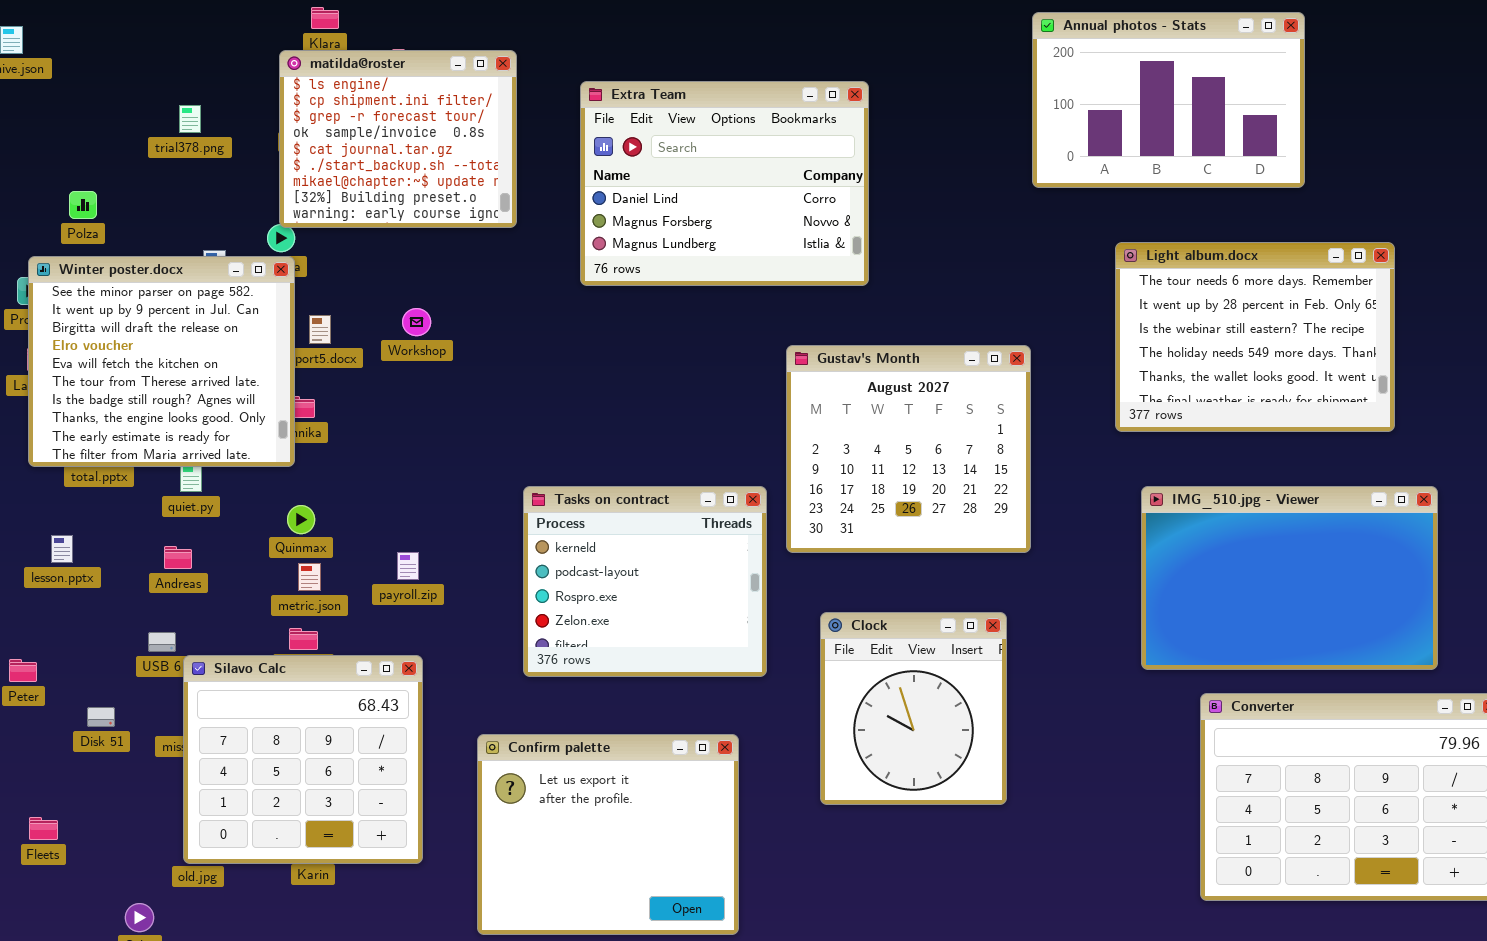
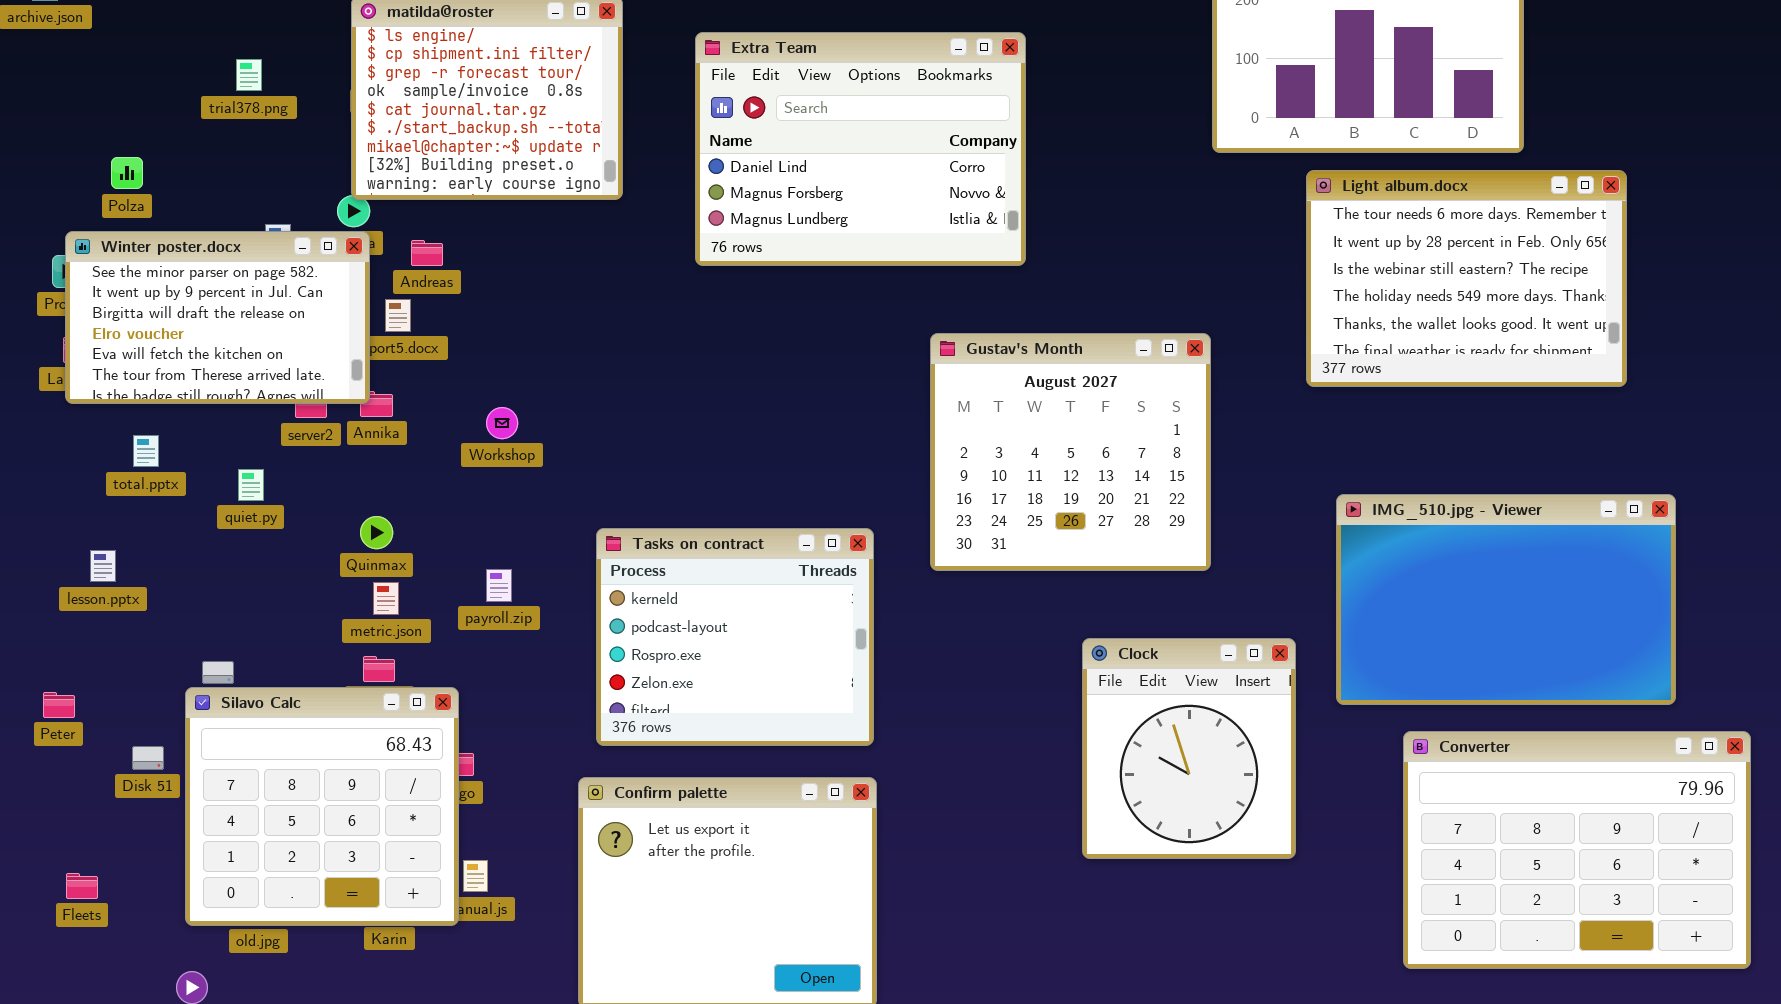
Light album.docx: [1115,242,1395,432] -> [1306,170,1627,387], moved
Winter poster.docx: [28,256,295,467] -> [65,231,370,404], resized
Workshop: [402,308,431,336] -> [486,407,518,439], moved
Tasks on contract: [523,486,767,677] -> [596,528,874,746], moved
Andreas: [164,546,192,569] -> [411,240,443,266], moved
Clock: [820,612,1007,805] -> [1082,638,1296,859], moved
Silavo Calc: [183,655,423,864] -> [185,687,459,926], moved

